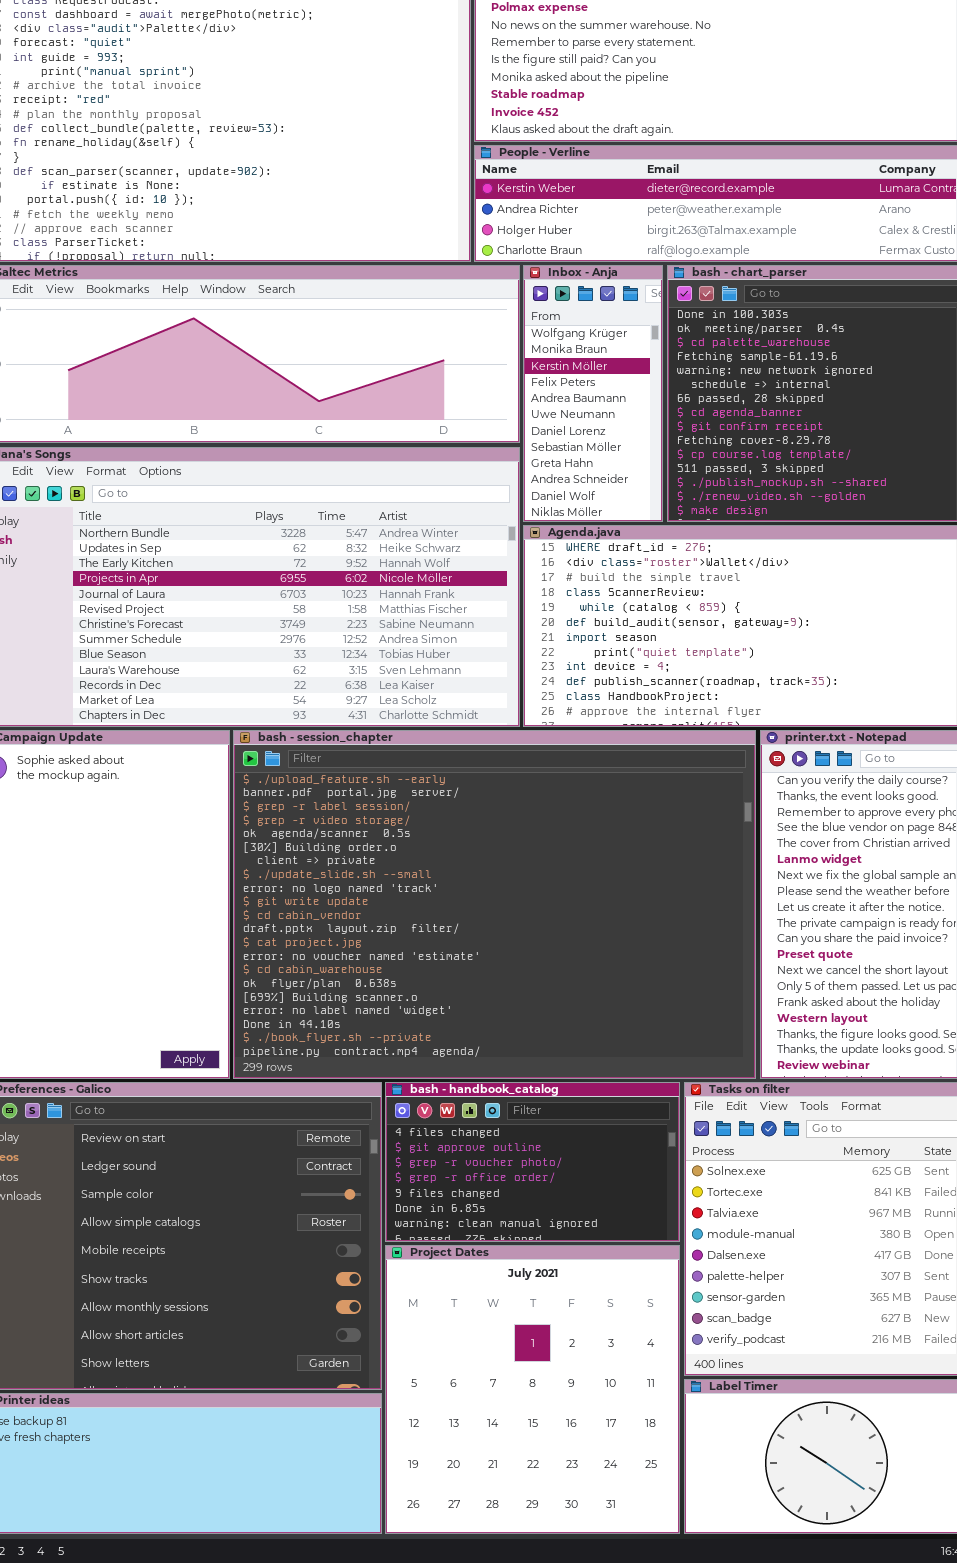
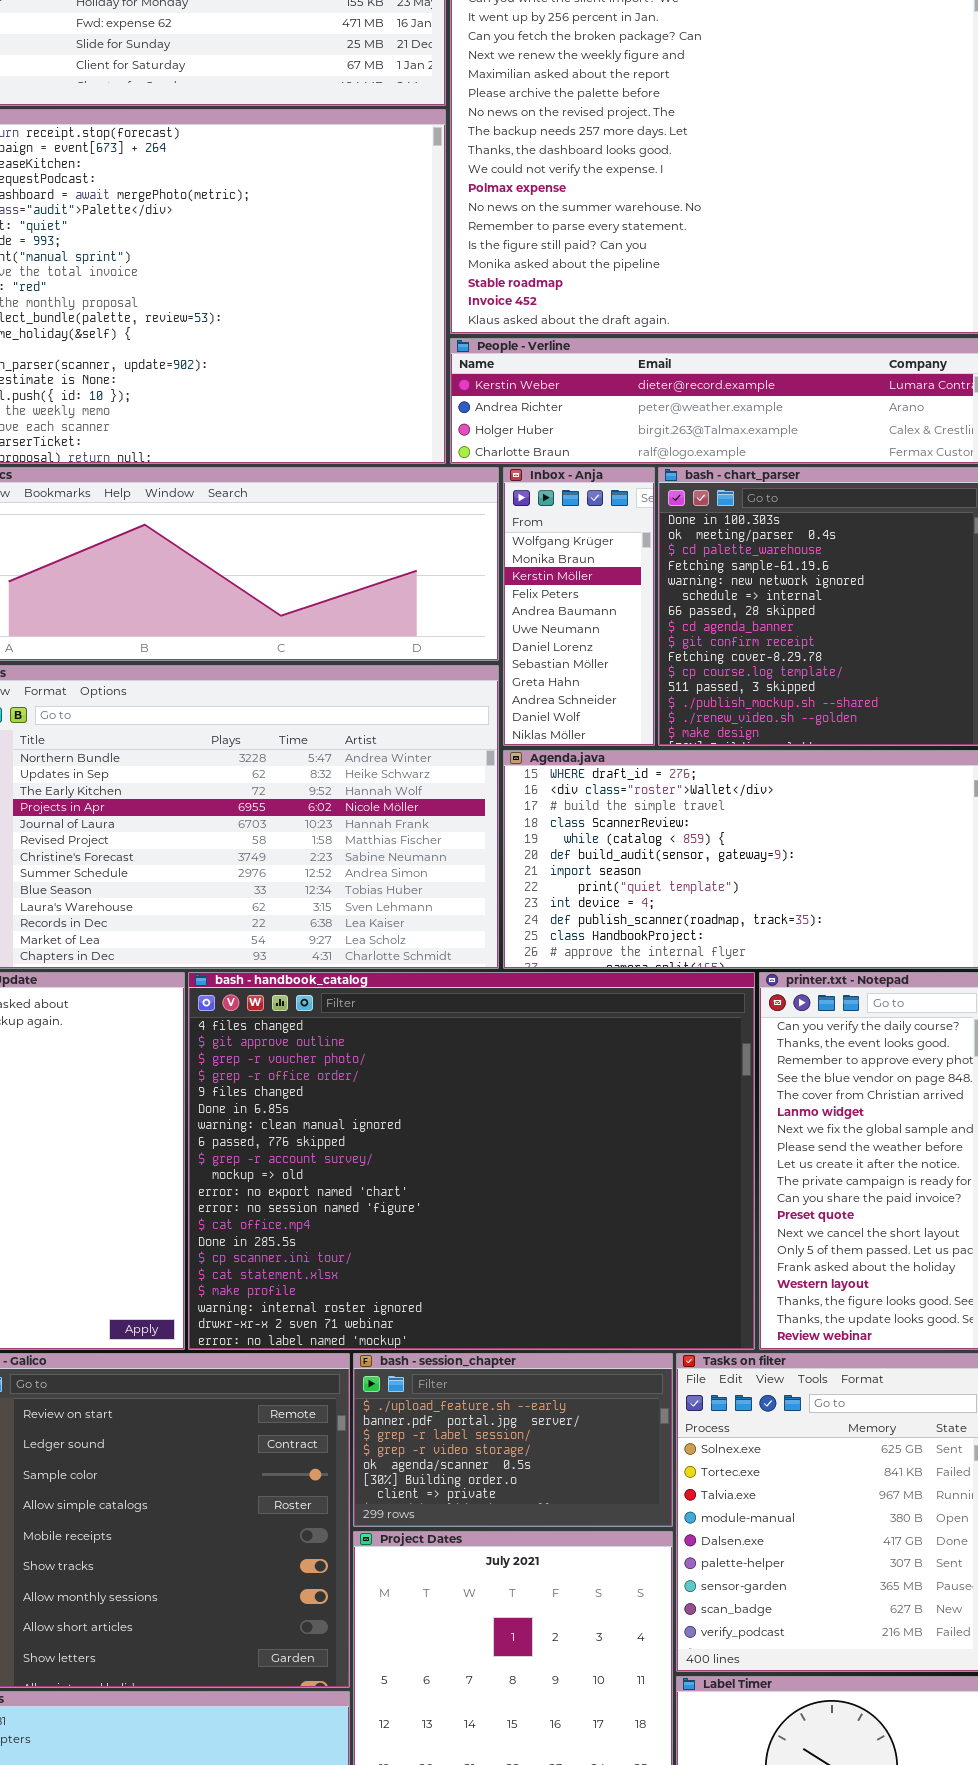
bash - session_chapter: [233,730,756,1079] -> [353,1353,673,1527], moved, resized
bash - handbook_catalog: [385,1082,680,1242] -> [188,972,755,1350], moved, resized

